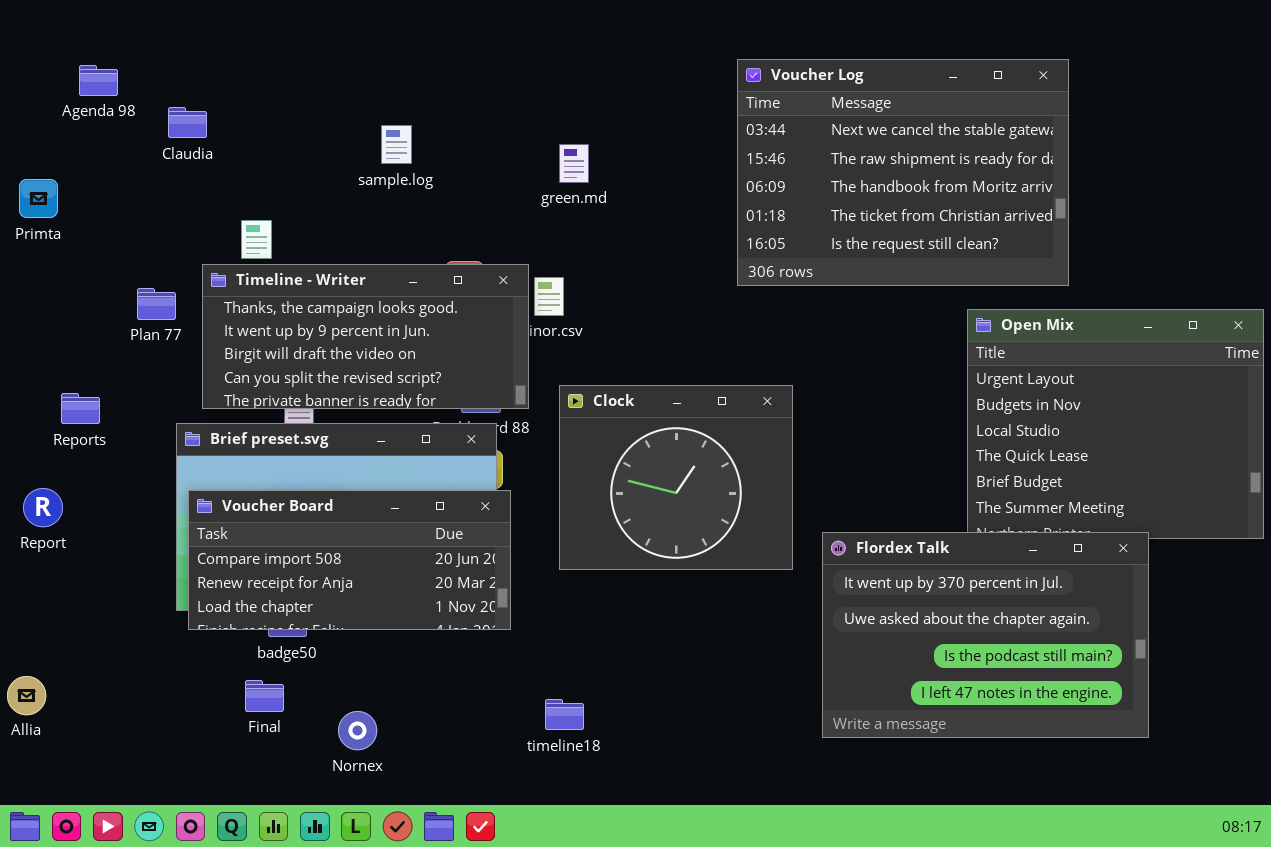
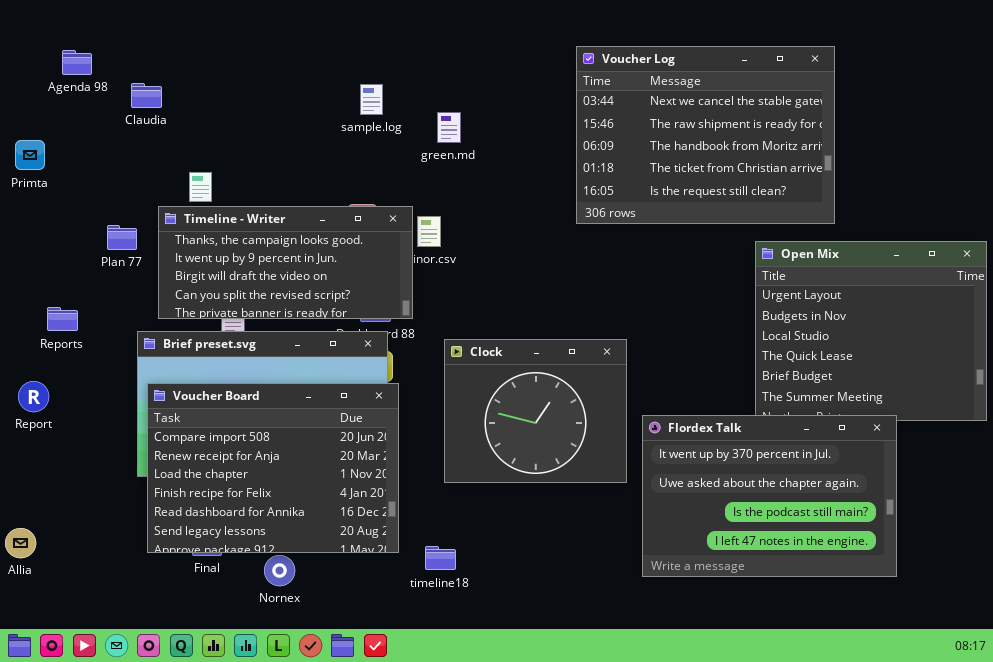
sample.log: [381,125,412,164] -> [360,84,383,115], moved
Clock: [559,385,793,570] -> [444,339,627,483], moved
Voucher Board: [188,490,511,630] -> [147,383,399,553], resized

